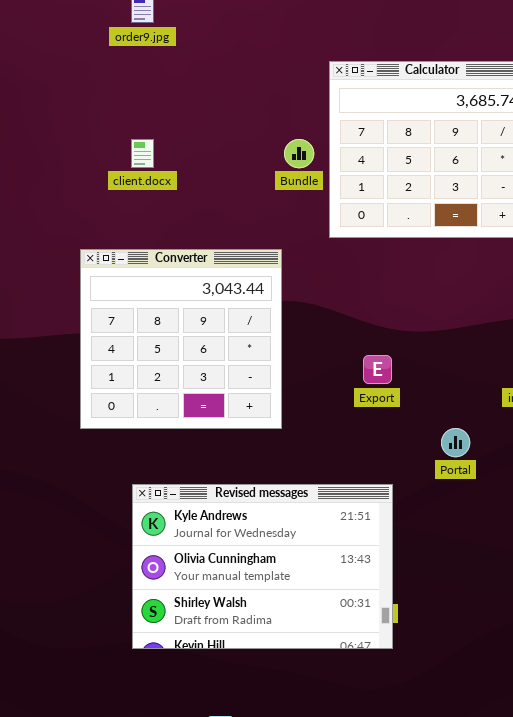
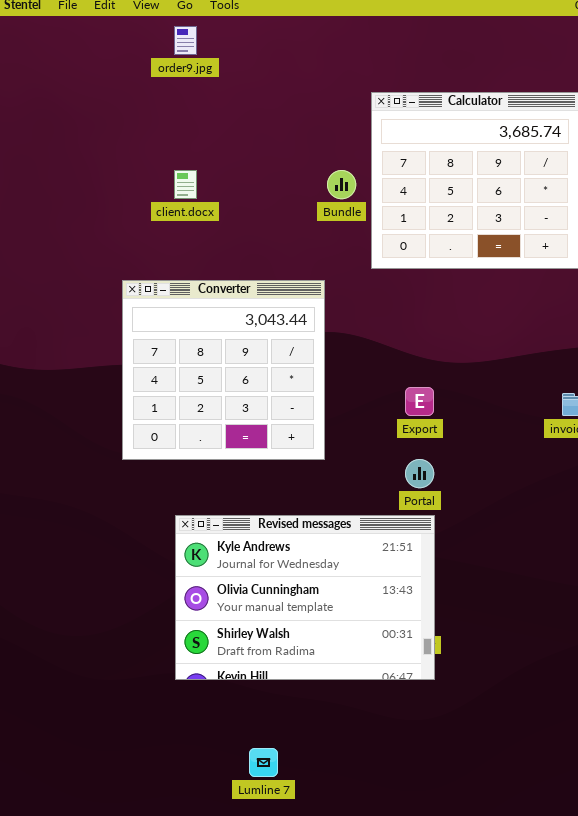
Portal: [441,428,470,457] -> [405,459,434,488], moved

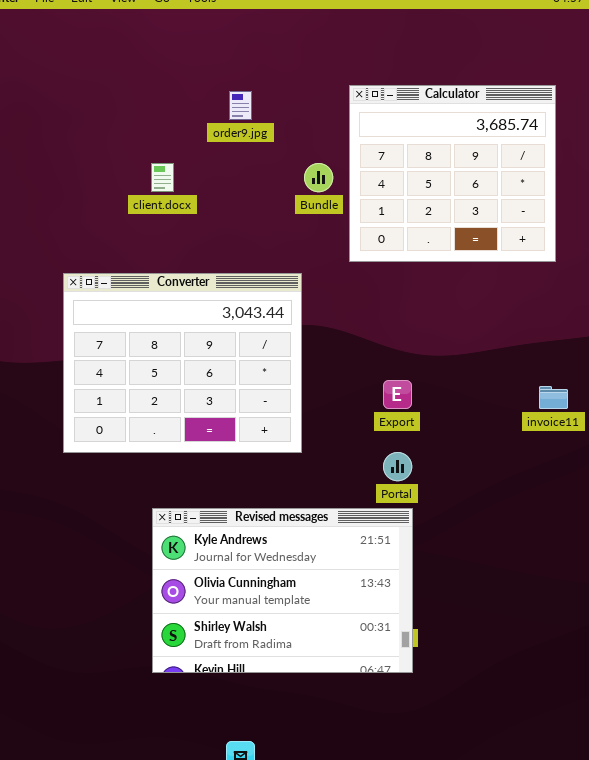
order9.jpg: [174,26,197,55] -> [229,91,252,120], moved
Converter: [122,280,325,460] -> [63,273,302,453], resized

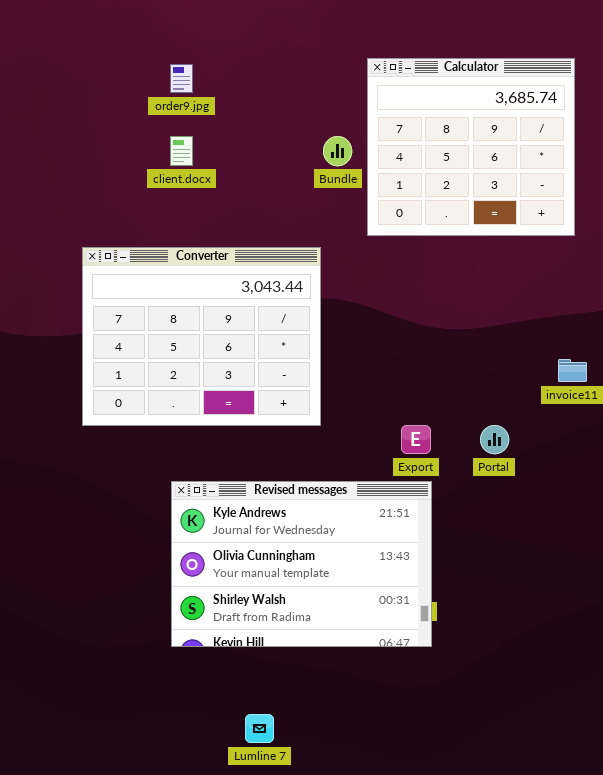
order9.jpg: [229,91,252,120] -> [170,64,193,93], moved
Export: [383,380,412,409] -> [401,425,431,454], moved
Portal: [383,452,412,481] -> [480,425,509,454], moved

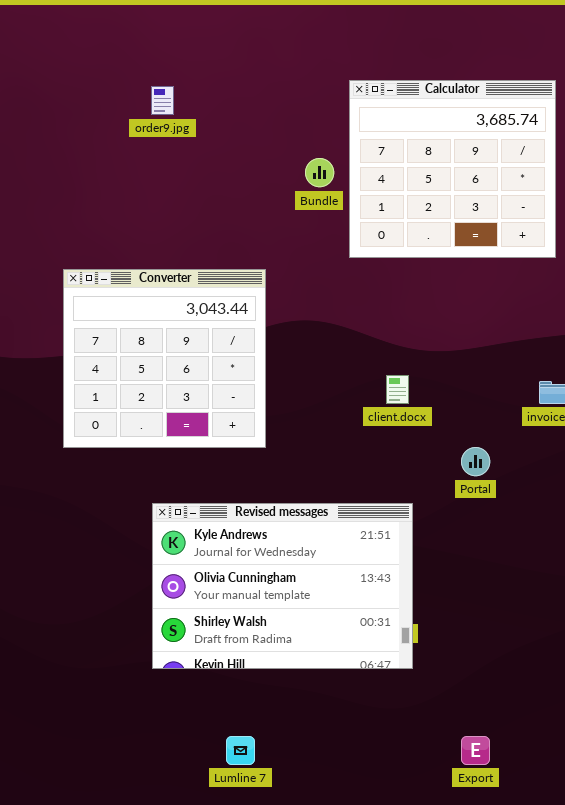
client.docx: [170,136,193,166] -> [386,375,409,404], moved
Converter: [82,247,321,426] -> [63,269,266,448], resized
Export: [401,425,431,454] -> [461,736,490,765], moved

